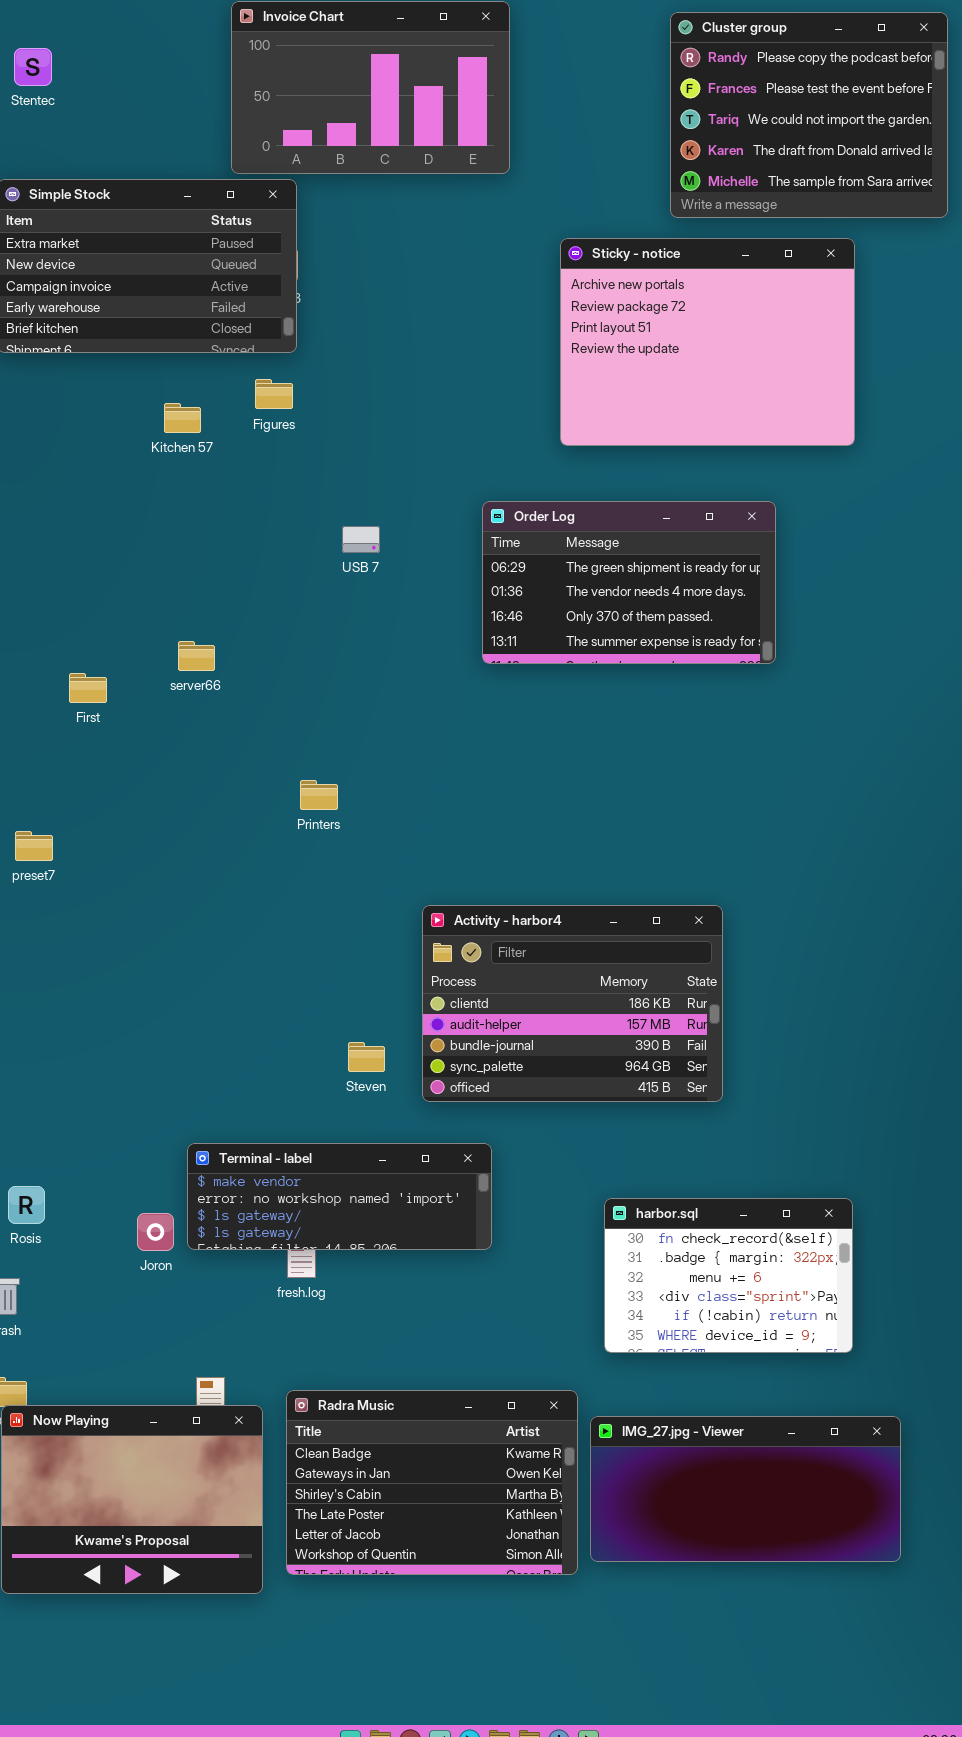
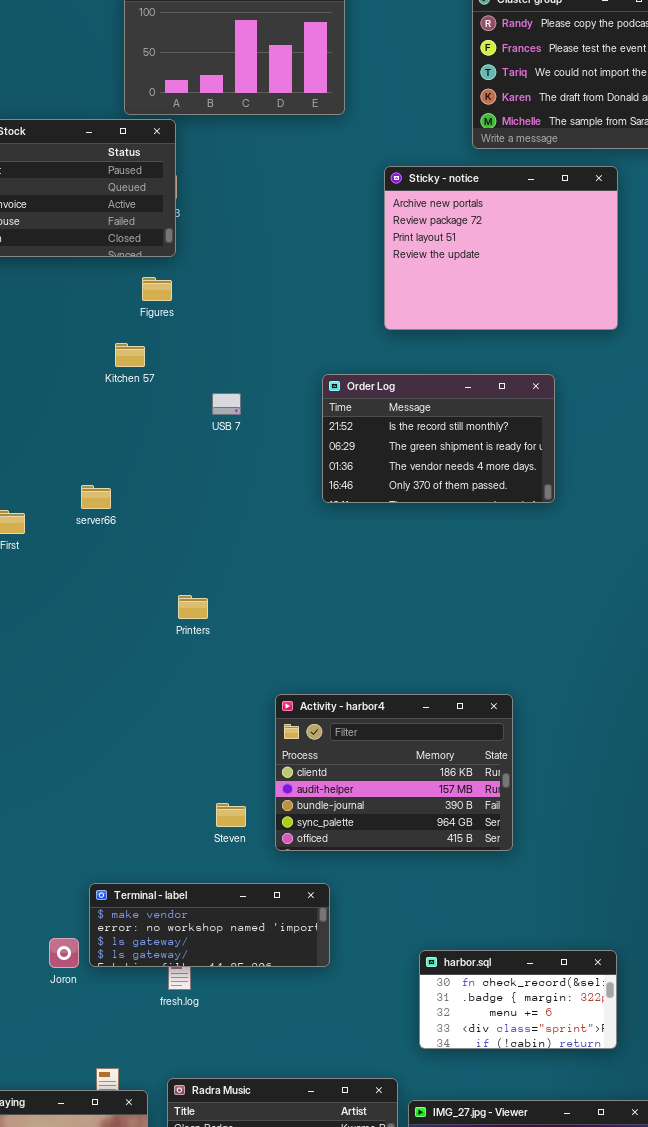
Kitchen 57: [164,403,201,433] -> [115,343,145,367], moved
Order Log: [482,501,776,664] -> [322,374,555,503], scrolled up 1 row
harbor.sql: [604,1198,853,1353] -> [419,950,617,1049], resized

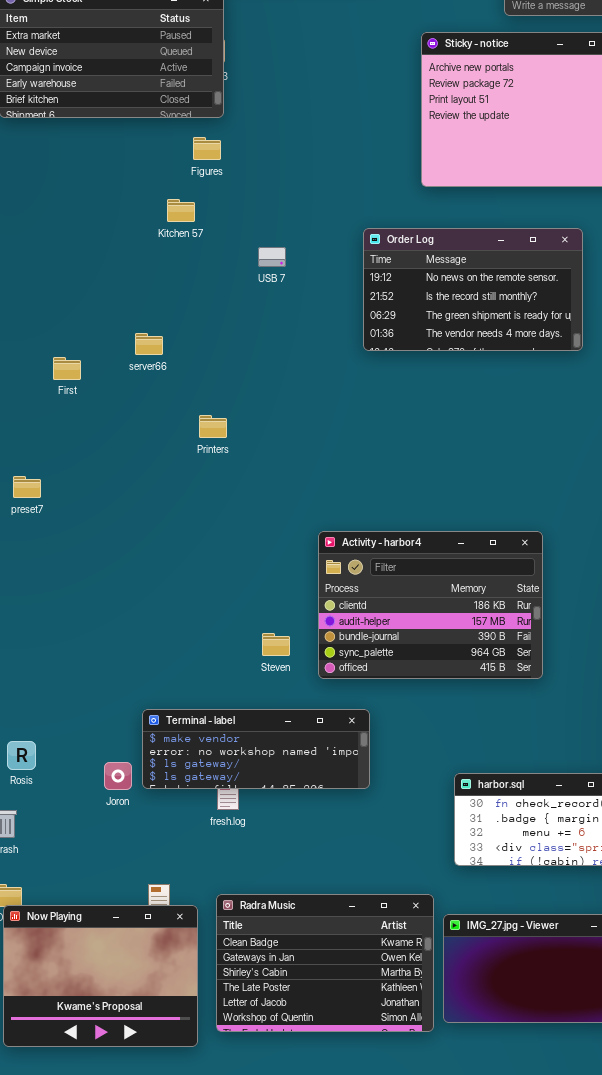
Order Log: [322,374,555,503] -> [363,228,583,351], scrolled up 1 row
Printers: [178,595,208,619] -> [199,415,227,438], moved

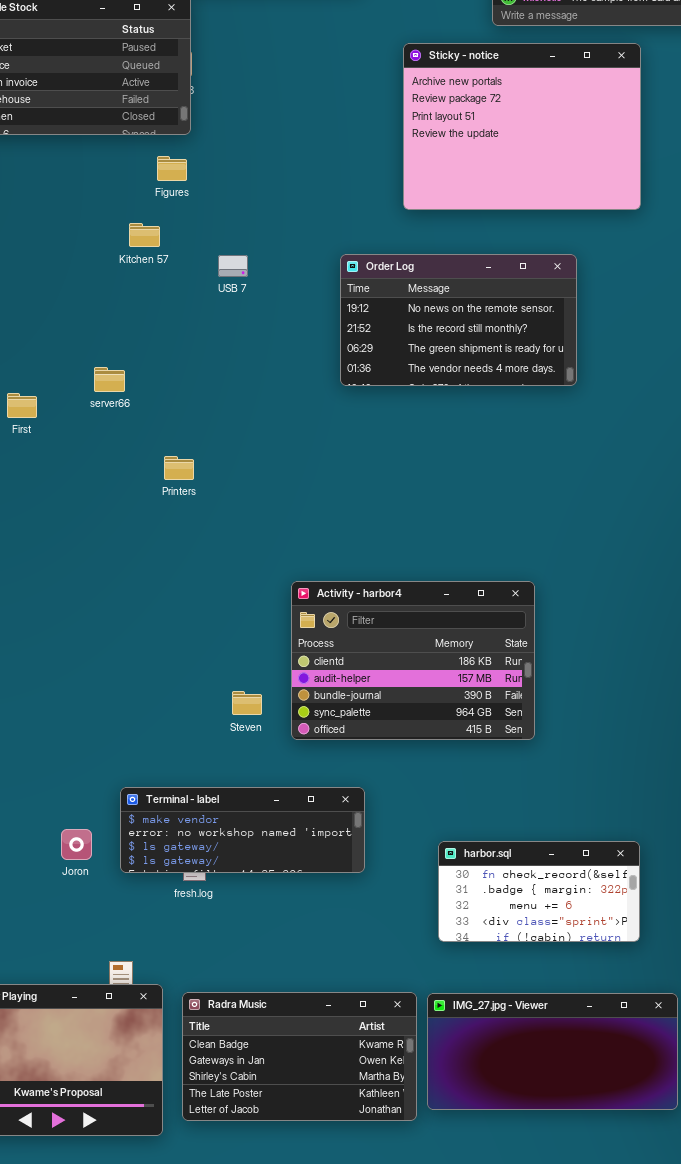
USB 7: [258,247,286,267] -> [218,255,248,277], moved
Terminal - label: [142,709,370,789] -> [120,787,365,873], moved
Radra Music: [216,894,434,1032] -> [182,992,417,1121], resized

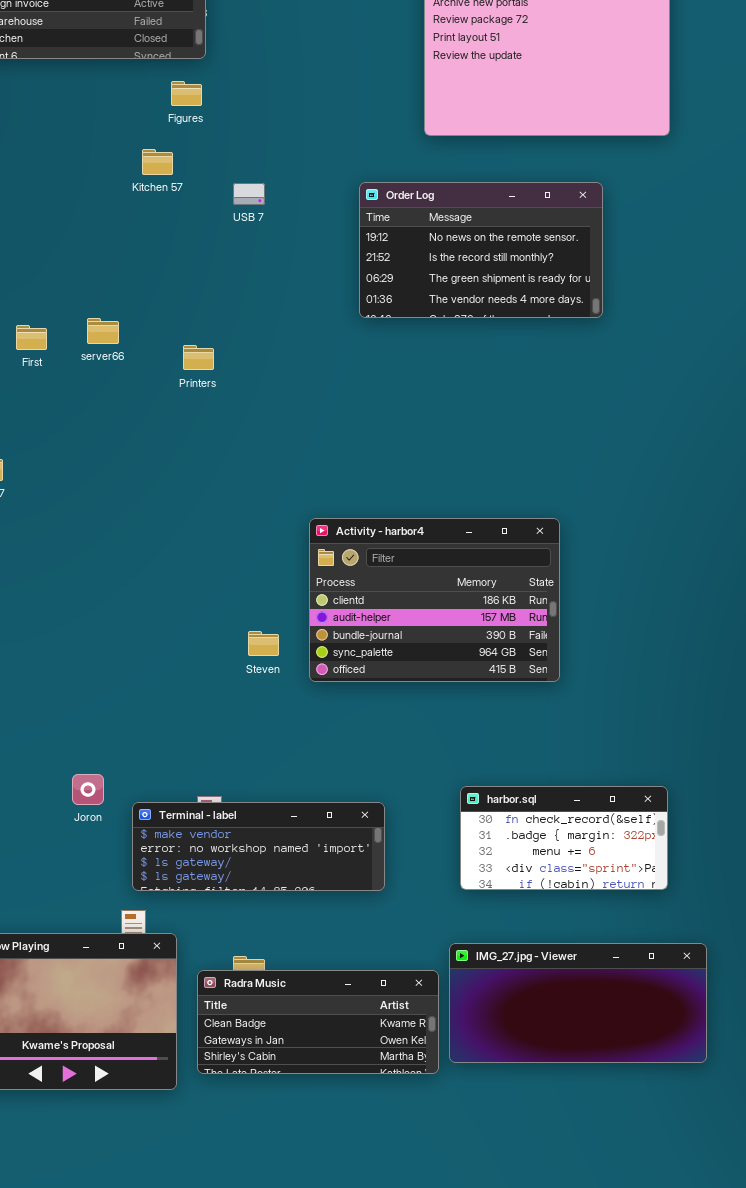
server66: [94,367,125,392] -> [87,318,119,344], moved
Printers: [164,456,194,480] -> [183,345,214,370], moved
Terminal - label: [120,787,365,873] -> [132,802,385,891], moved
Radra Music: [182,992,417,1121] -> [197,970,439,1074], resized

